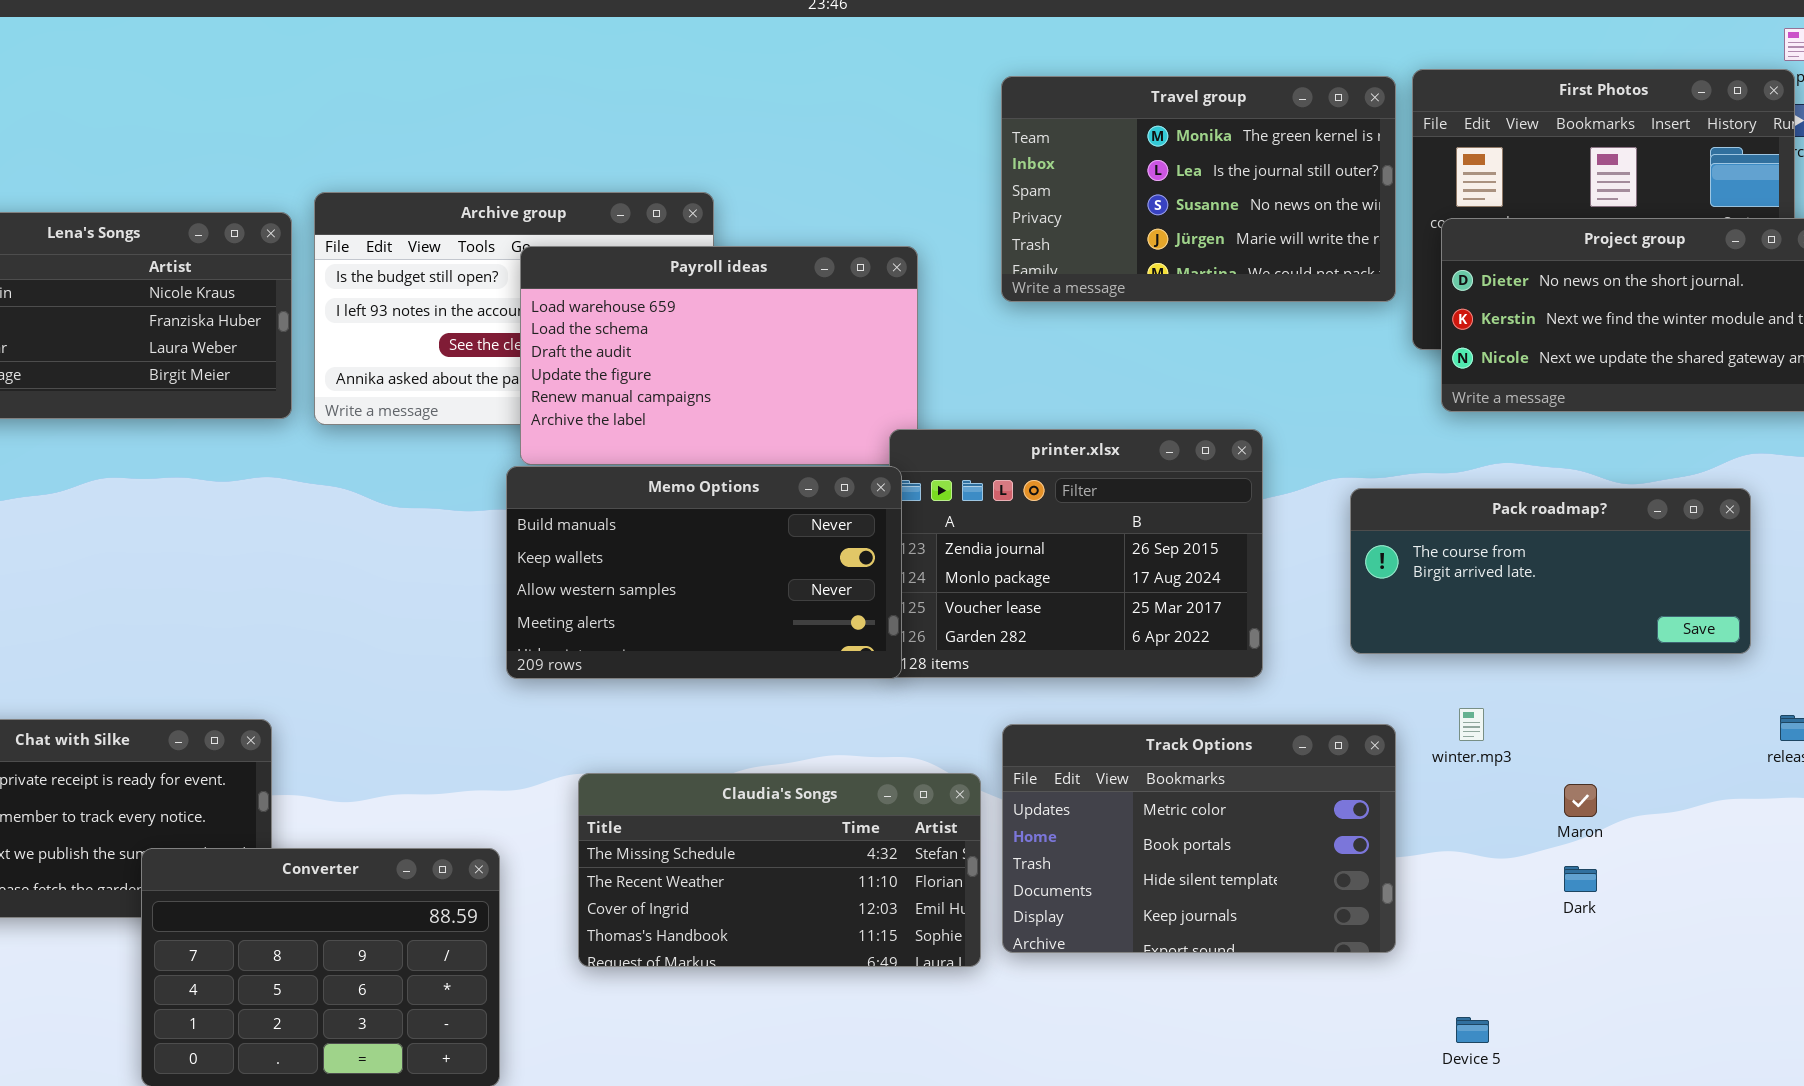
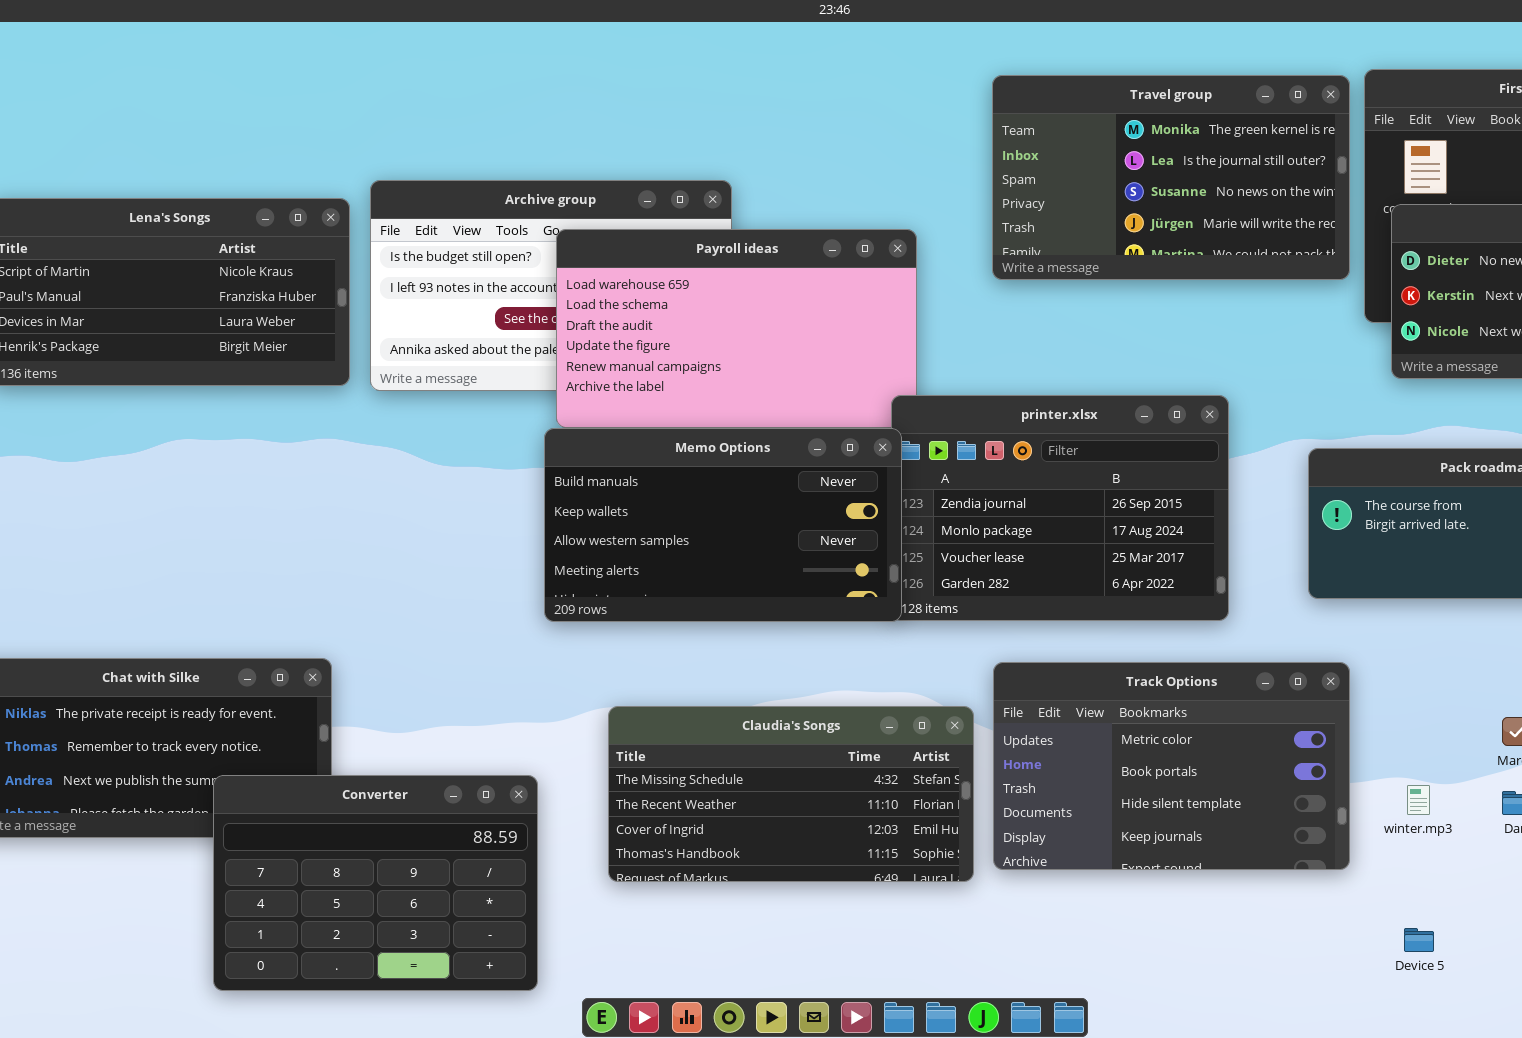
winter.mp3: [1459,708,1484,741] -> [1407,785,1430,815], moved

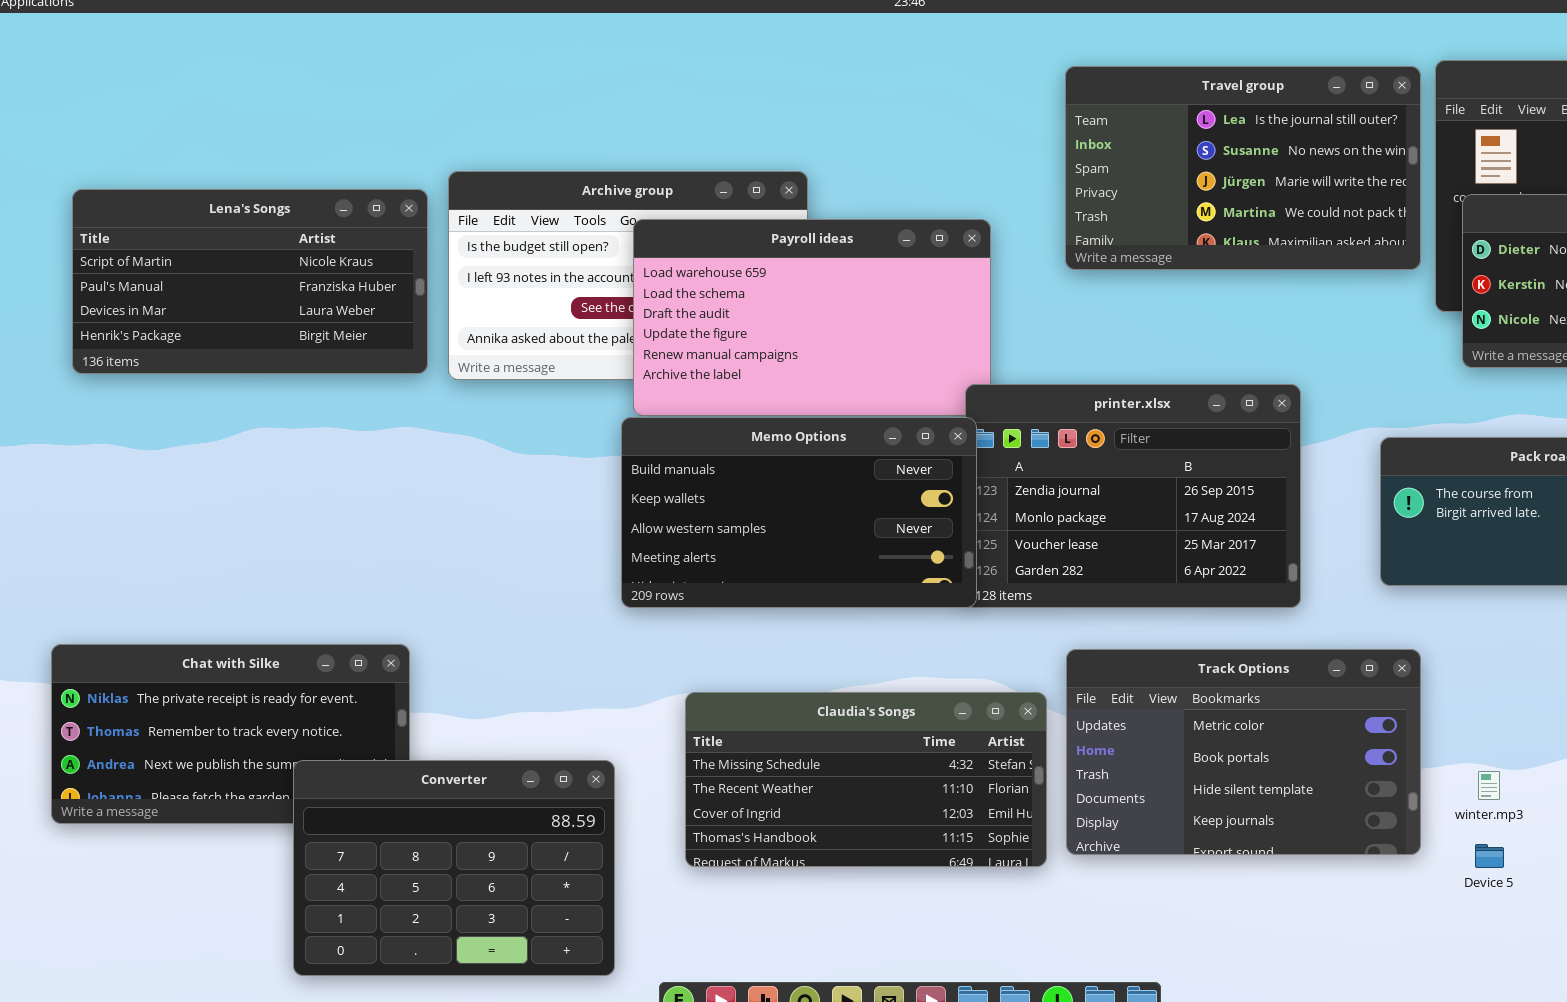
Travel group: [992,75,1350,280] -> [1065,66,1421,270], scrolled down 1 row
Device 5: [1404,928,1434,952] -> [1475,844,1504,868], moved

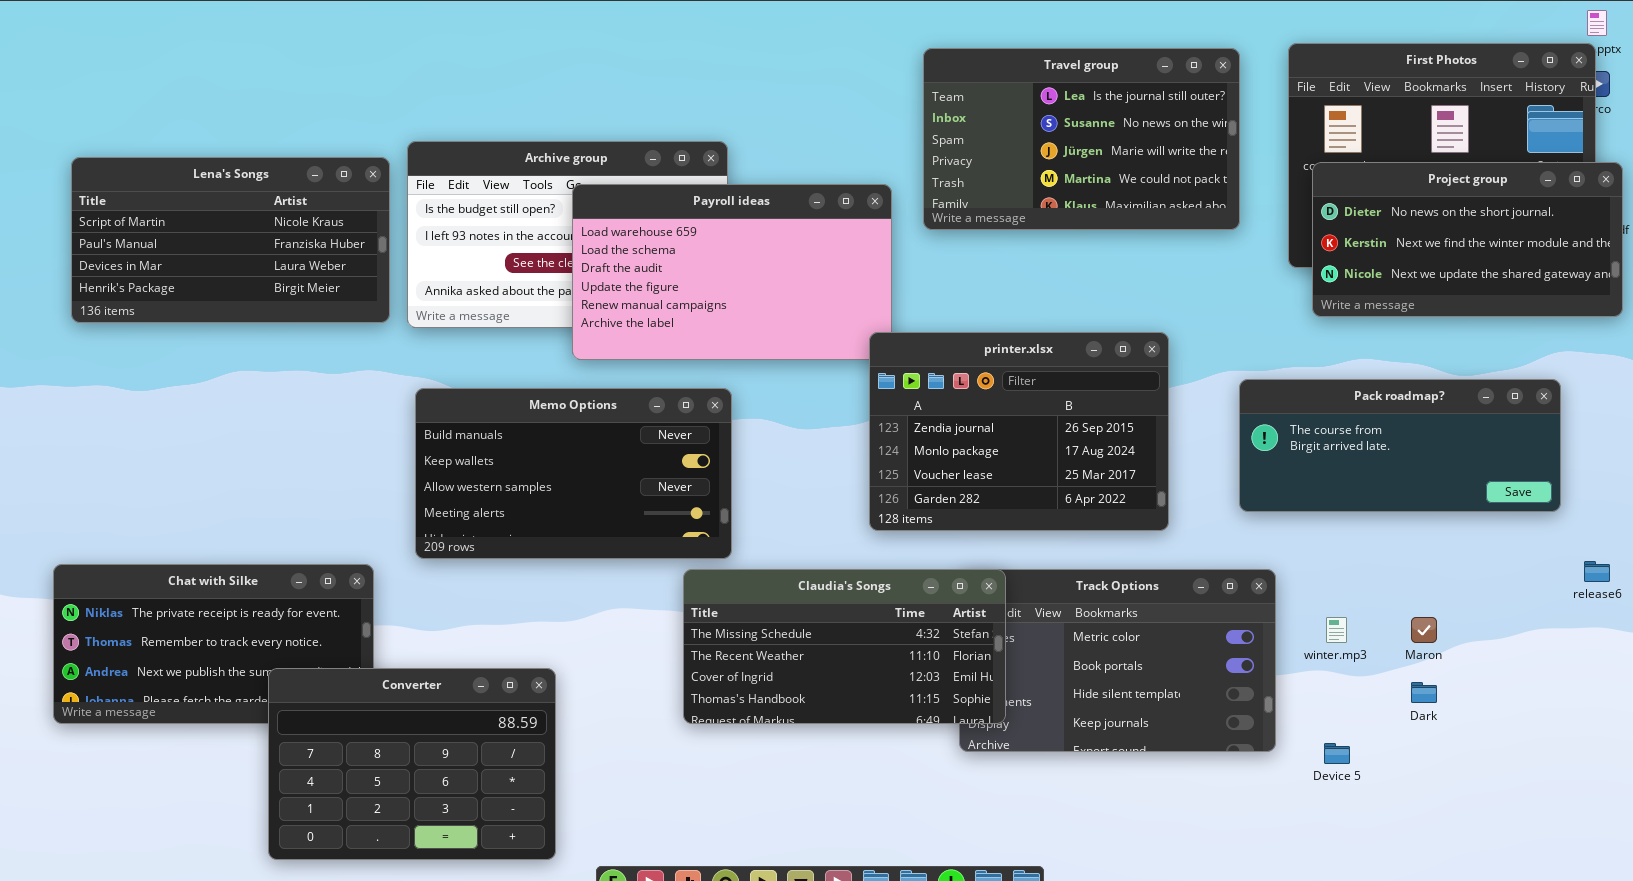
Travel group: [1065,66,1421,270] -> [923,48,1240,230], moved
Memo Options: [621,417,977,608] -> [415,388,732,559], moved
Claudia's Songs: [685,692,1047,867] -> [683,569,1006,724], moved
winter.mp3: [1478,771,1500,800] -> [1326,617,1347,643], moved

